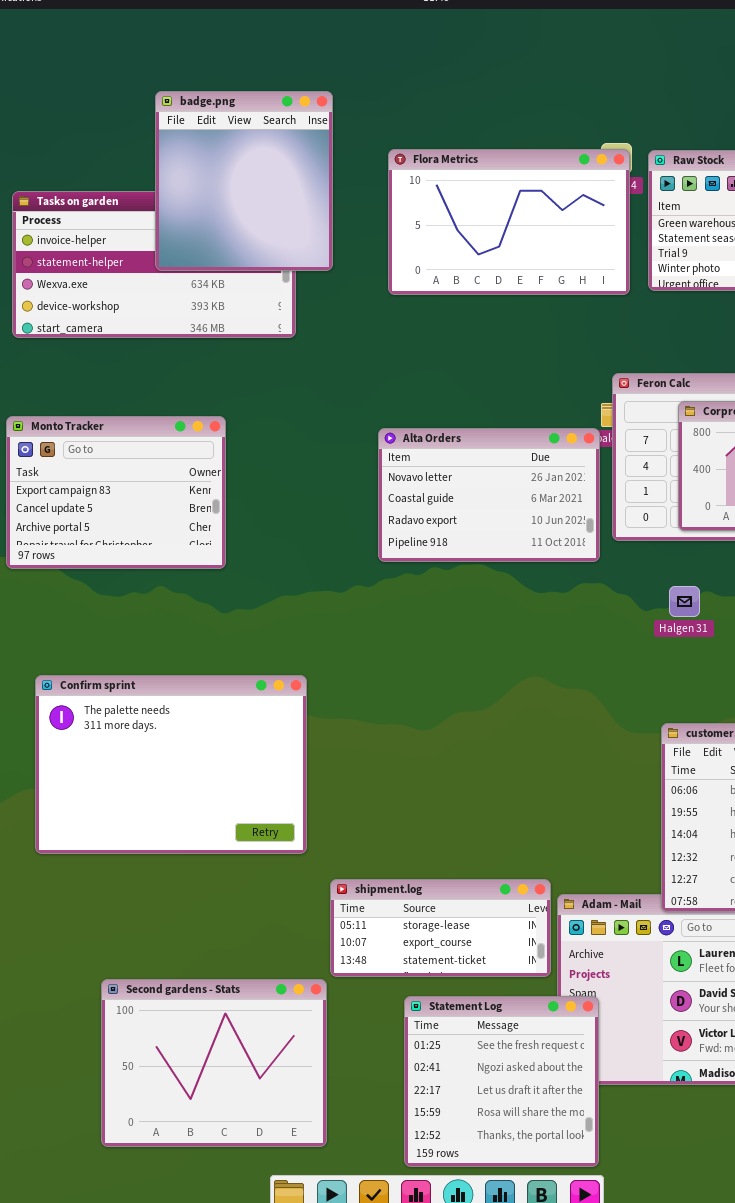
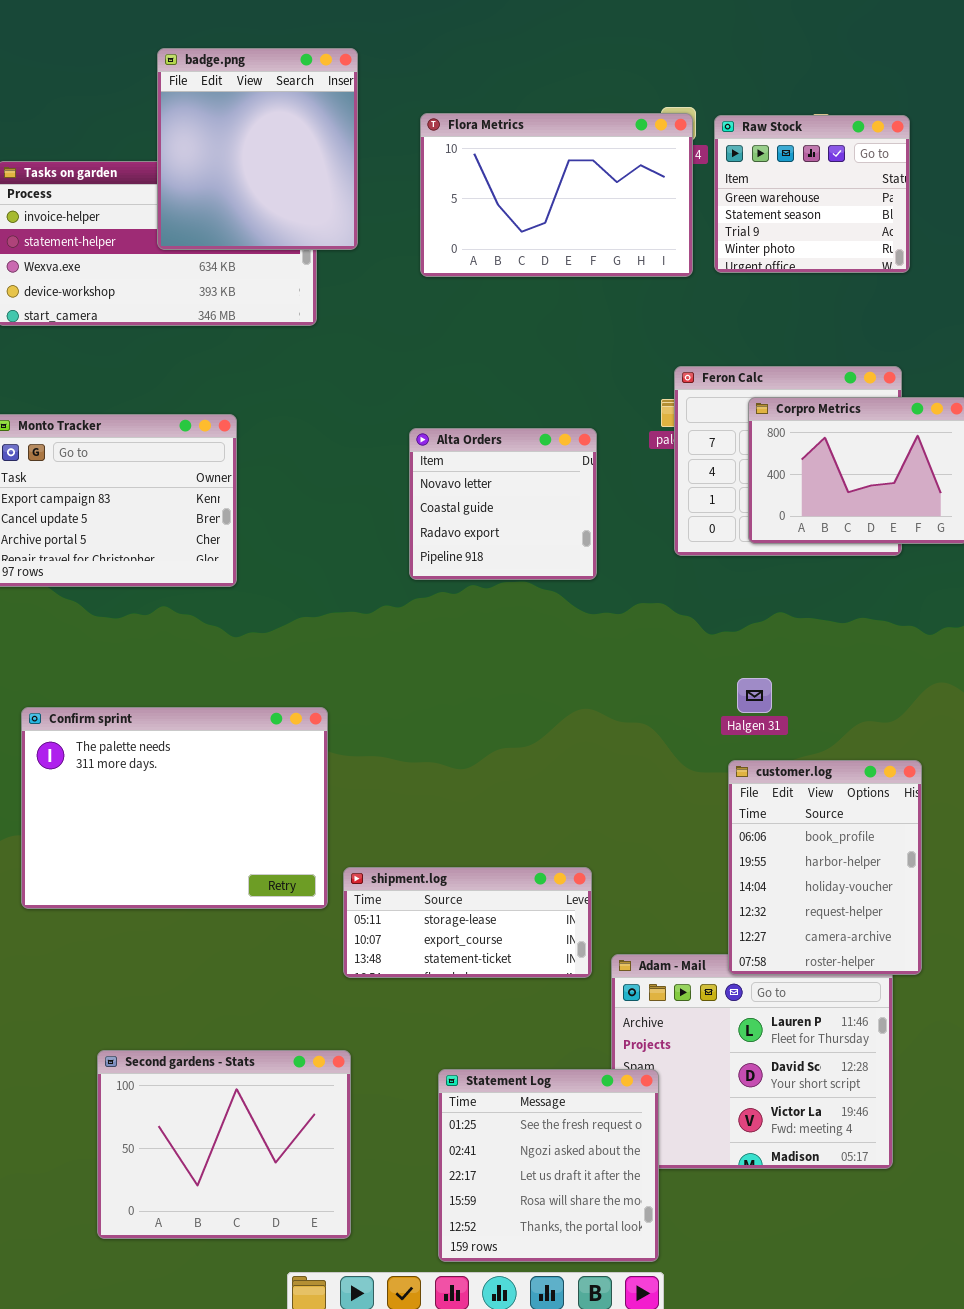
Alta Orders: [378,428,600,562] -> [409,428,597,580], resized
Halgen 31: [669,586,700,617] -> [737,678,772,713], moved
shipment.log: [330,879,551,977] -> [343,867,592,978], moved

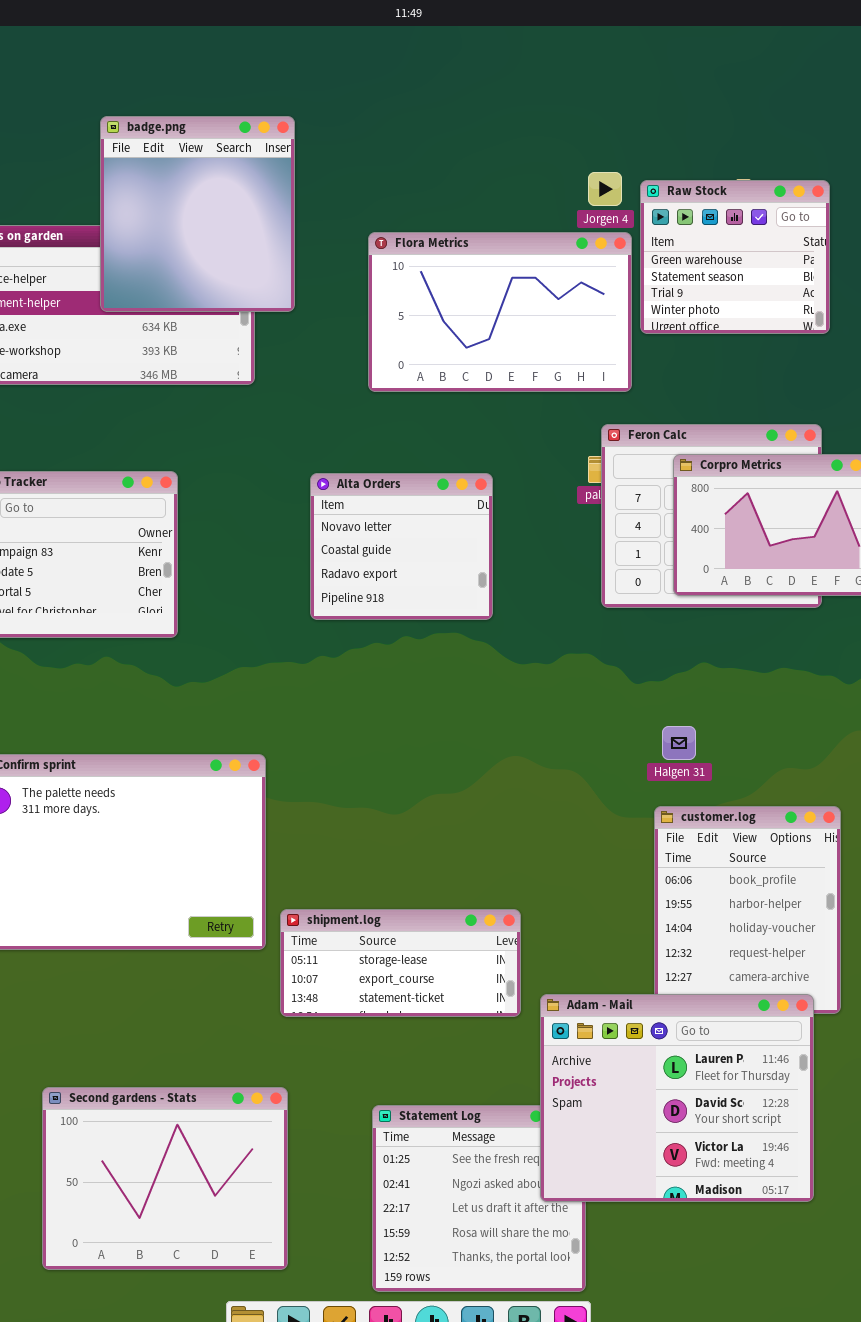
Flora Metrics: [420,113,693,277] -> [368,232,632,392], moved
Alta Orders: [409,428,597,580] -> [310,473,493,620], moved
Adam - Mail: [611,954,893,1169] -> [540,994,814,1202], raised

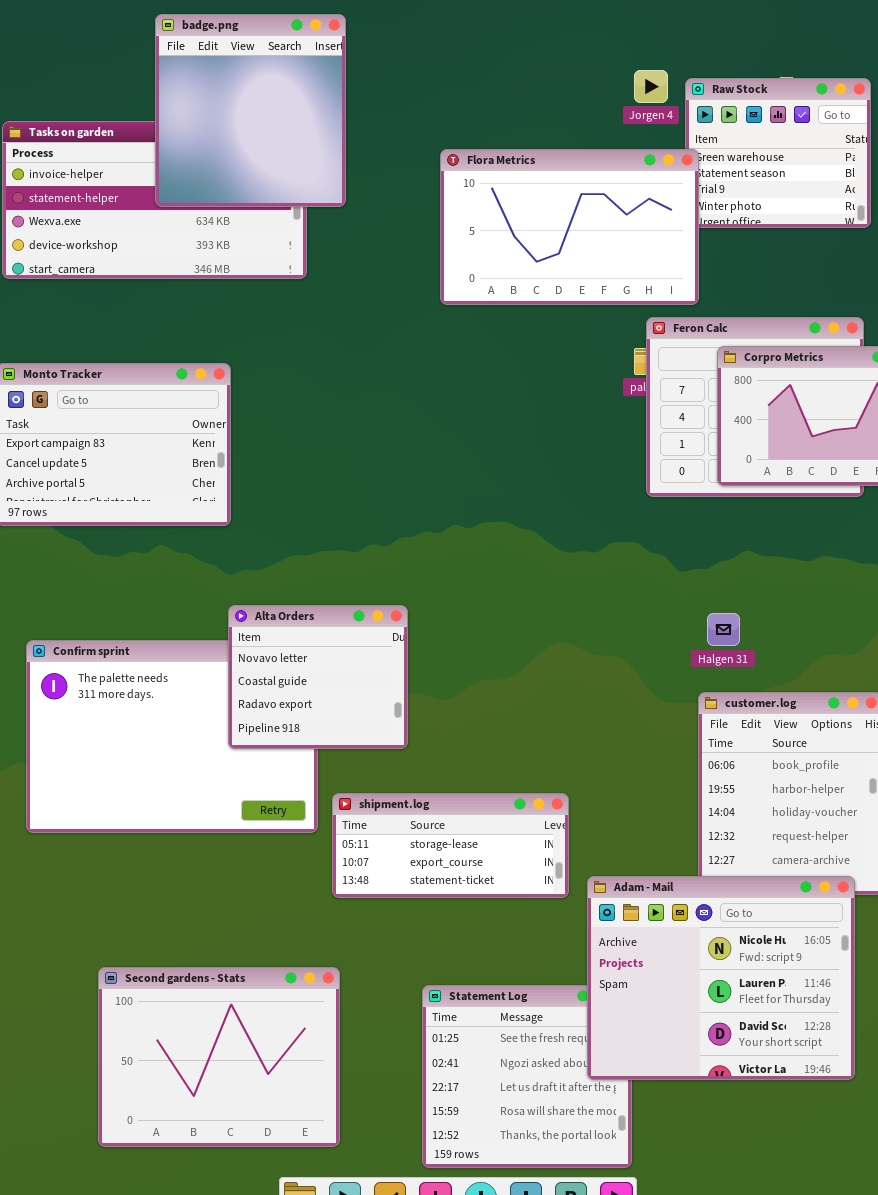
Flora Metrics: [368,232,632,392] -> [440,149,699,305], moved
Alta Orders: [310,473,493,620] -> [228,605,408,749], moved
Adam - Mail: [540,994,814,1202] -> [587,876,855,1080], scrolled up 1 row

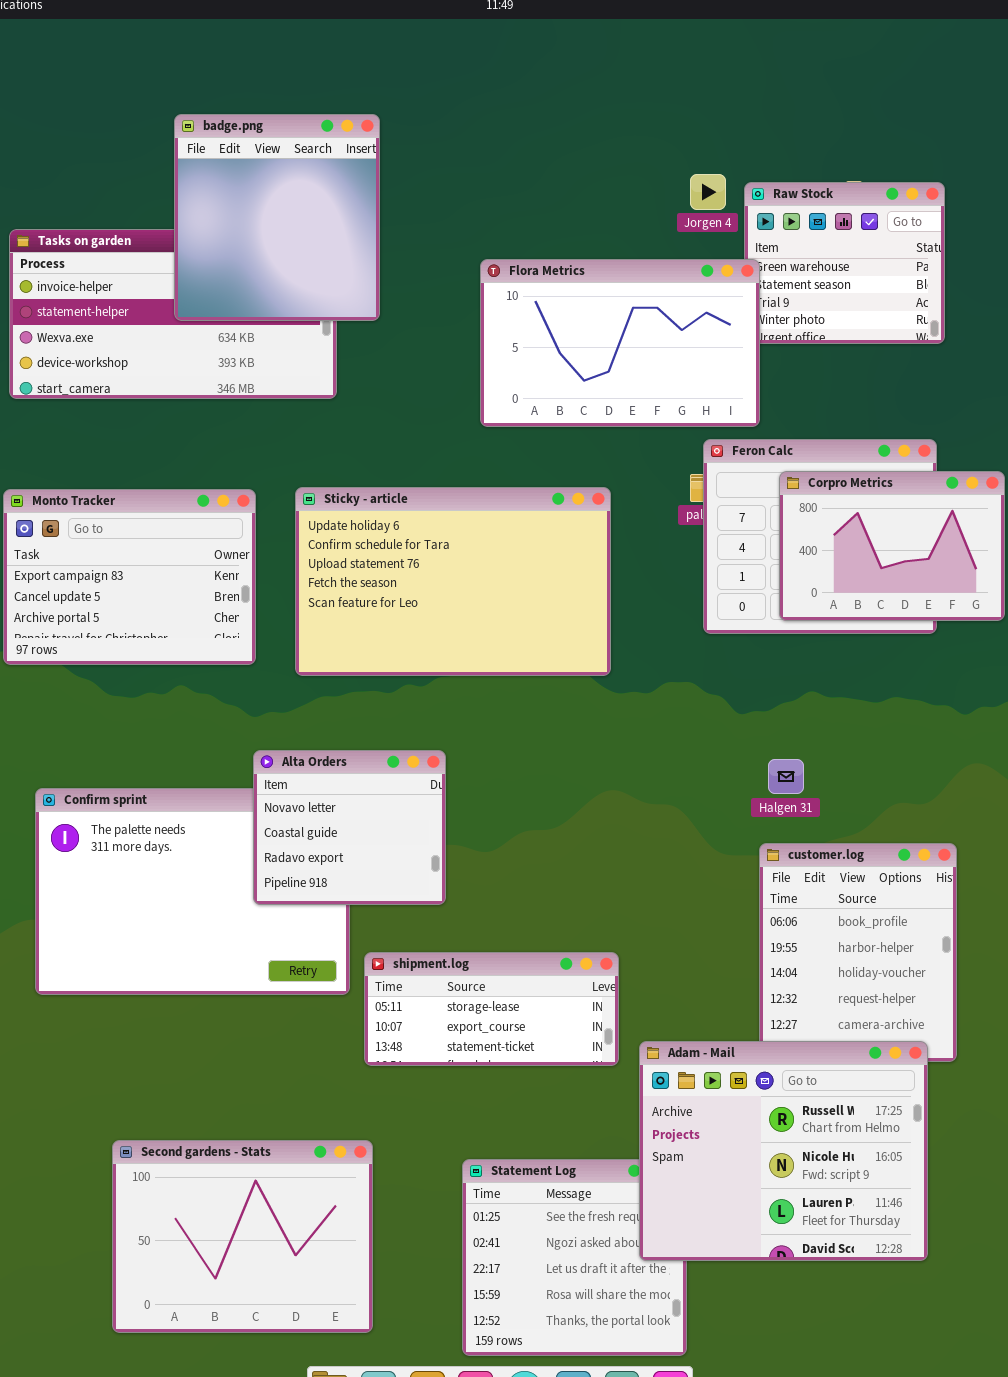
Sticky - article: none -> [295,487,611,676], opened
Adam - Mail: [587,876,855,1080] -> [639,1041,928,1261], scrolled up 1 row

